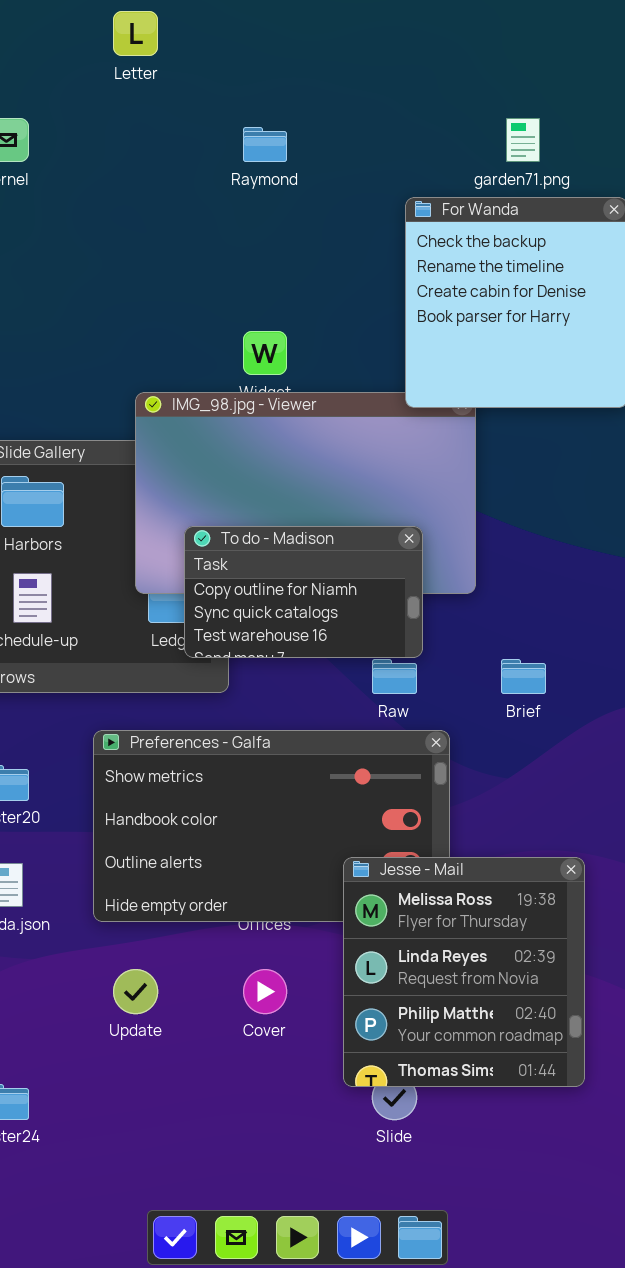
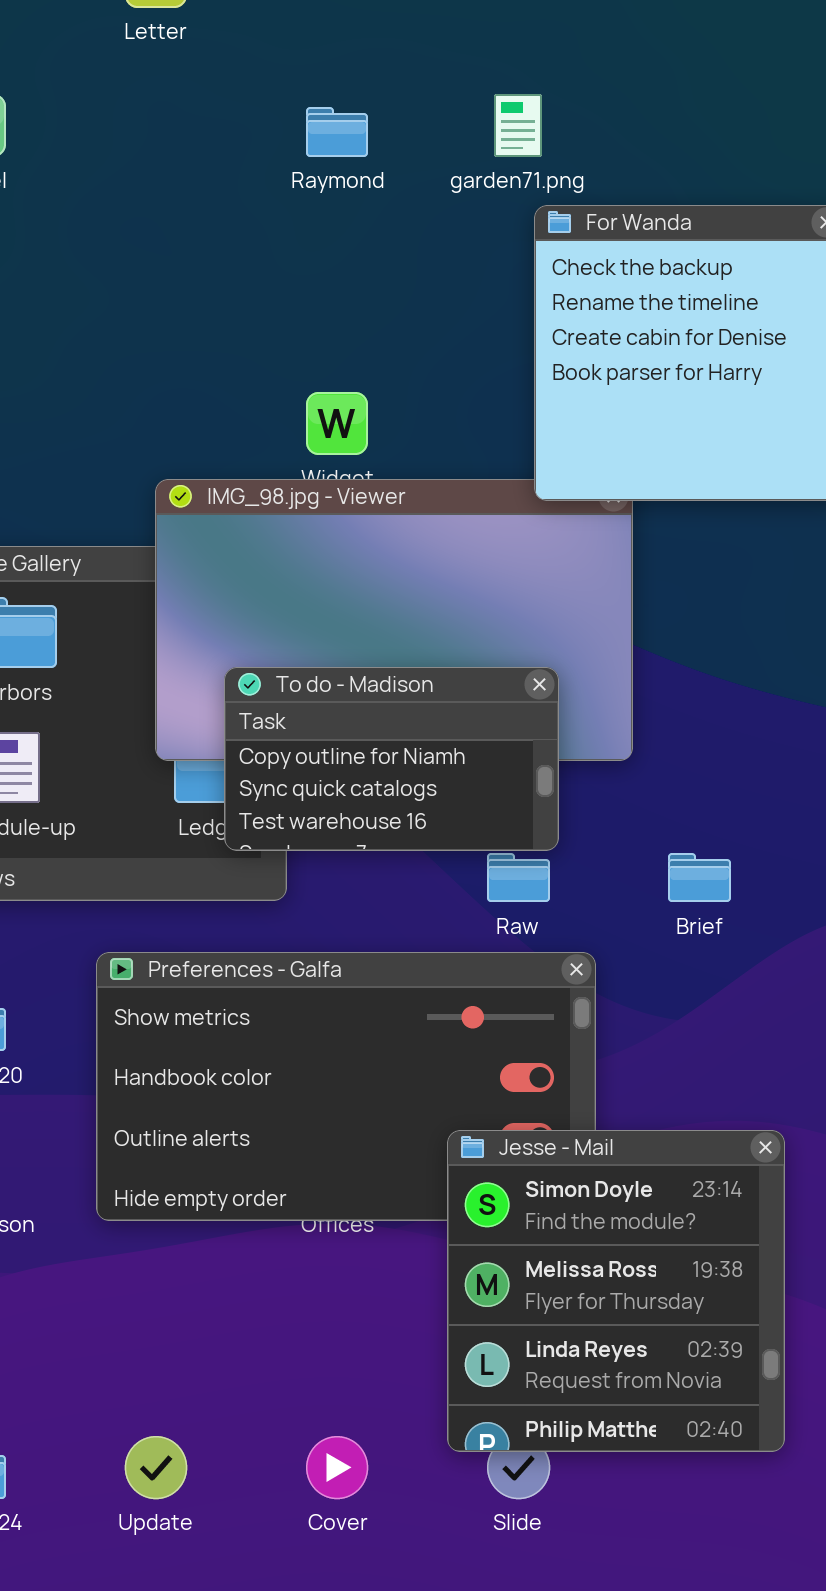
garden71.png: [506,118,540,162] -> [494,94,542,157], moved
Jesse - Mail: [343,857,585,1087] -> [447,1130,785,1452], scrolled up 1 row
Update: [113,969,158,1014] -> [125,1436,187,1499], moved
Cover: [243,969,287,1014] -> [306,1436,368,1499], moved

